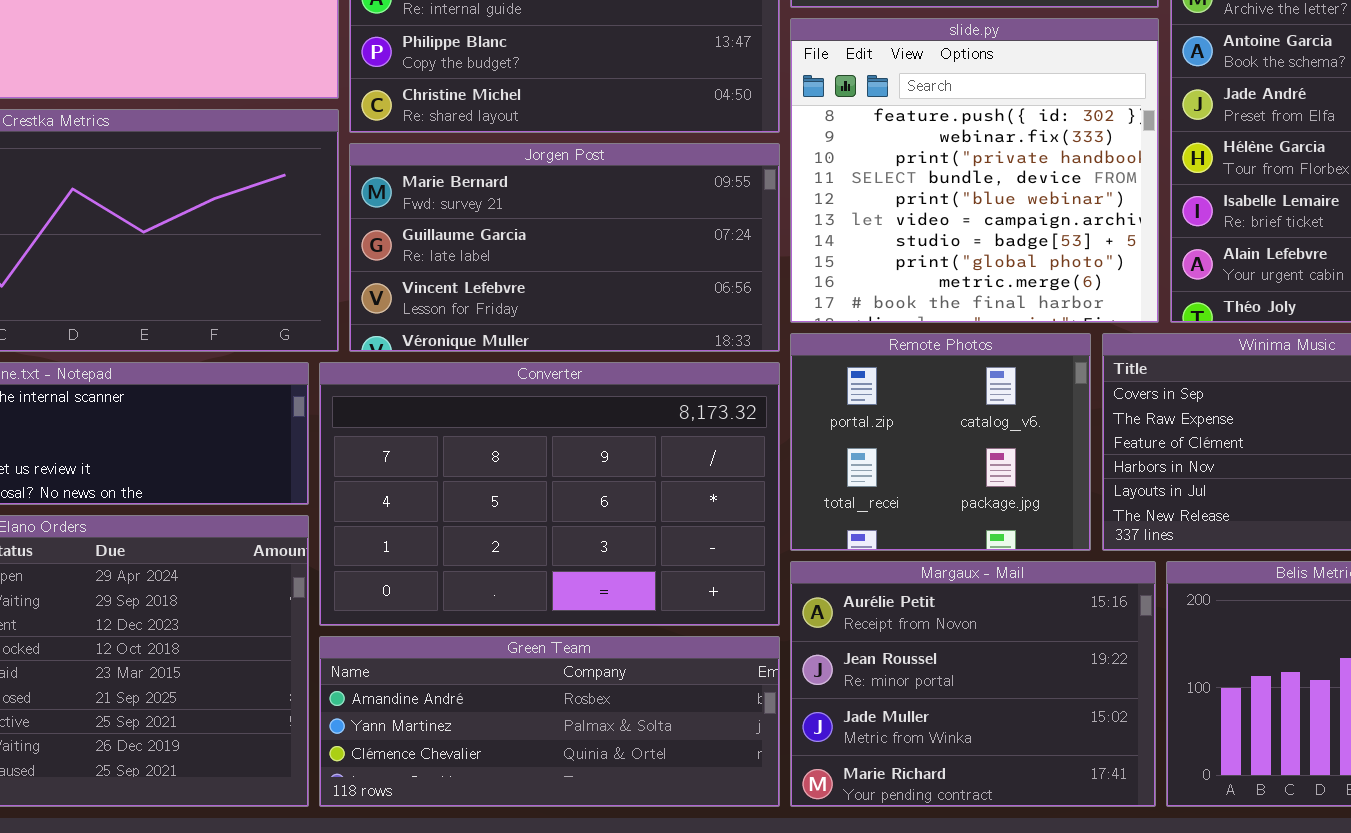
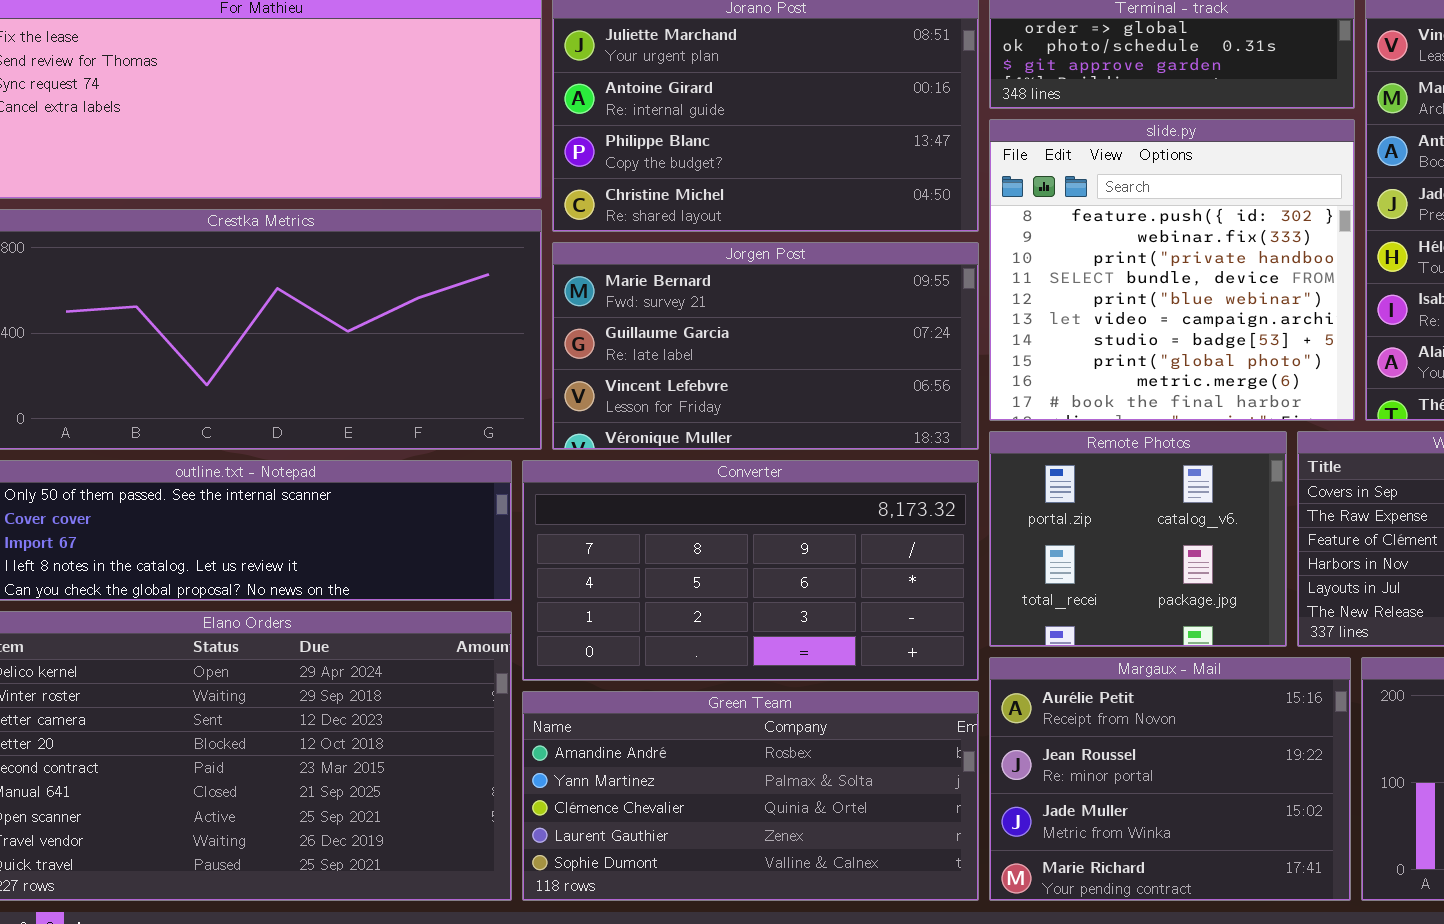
Converter: [319,362,780,626] -> [522,460,979,681], resized
Green Team: [319,636,780,807] -> [522,691,979,901], resized

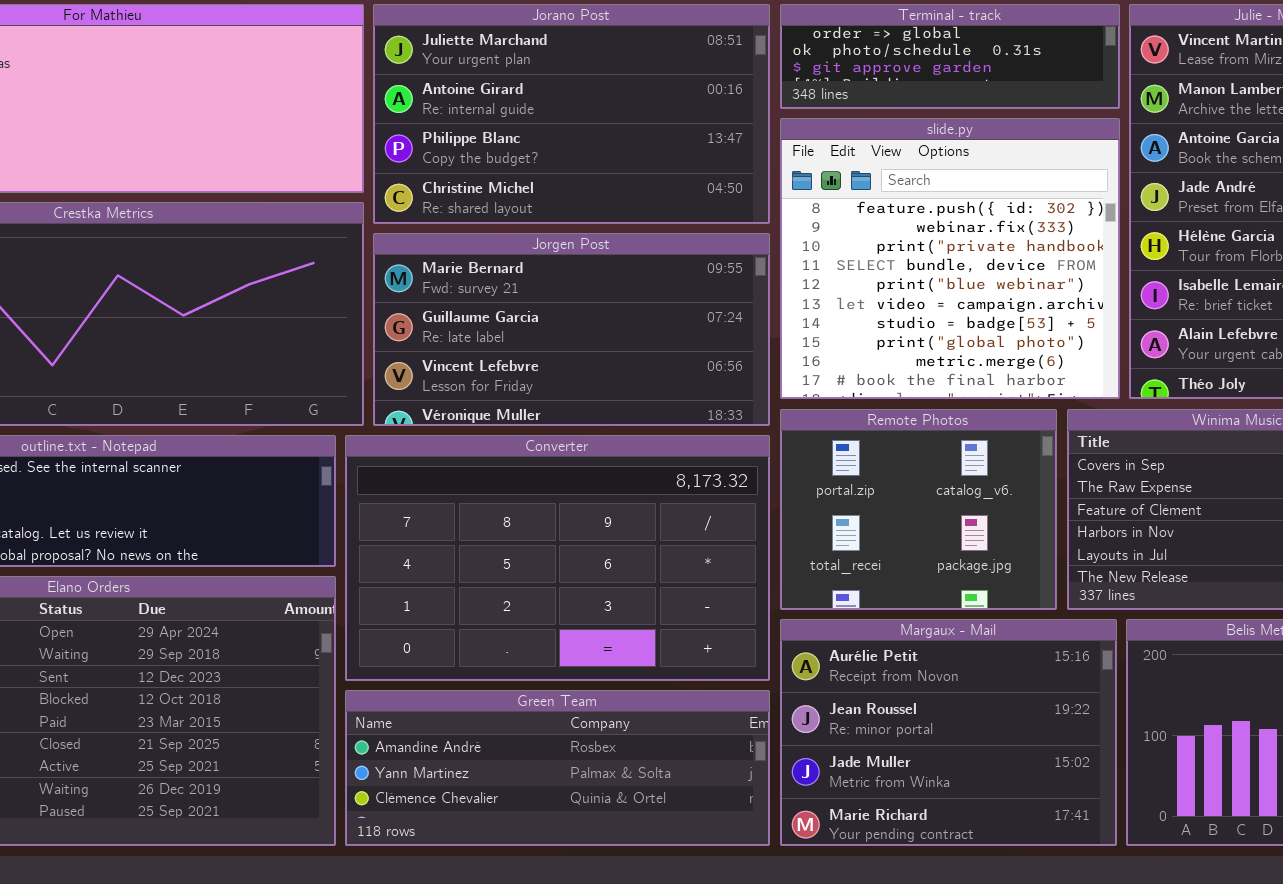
Converter: [522,460,979,681] -> [345,435,770,681], resized
Green Team: [522,691,979,901] -> [345,690,770,846], resized

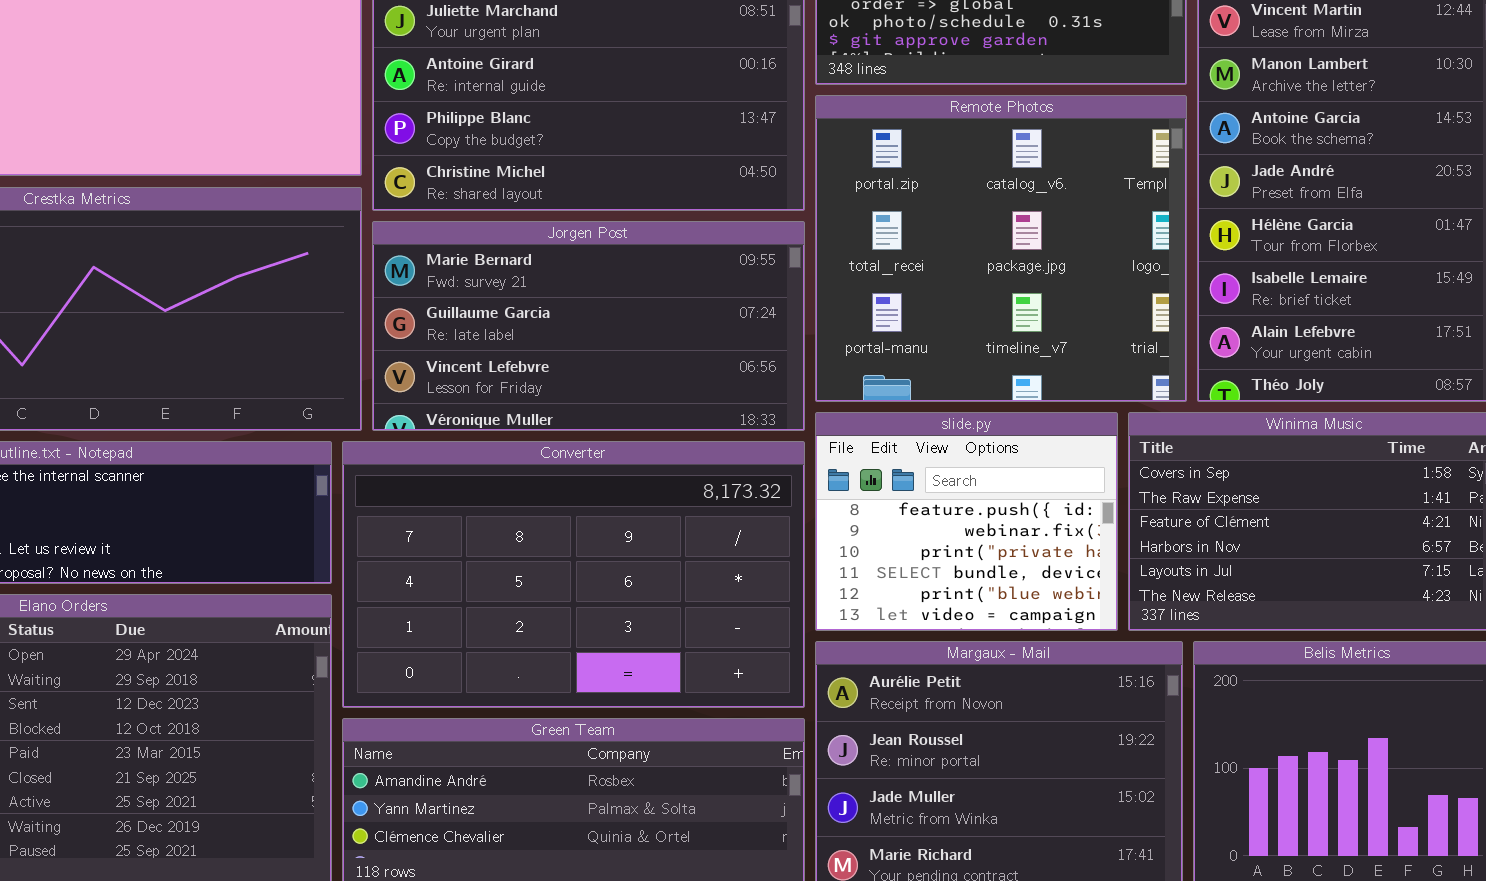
slide.py: [780,118,1120,399] -> [815,412,1118,631], moved, resized
Remote Photos: [780,409,1057,610] -> [815,95,1187,402], moved, resized

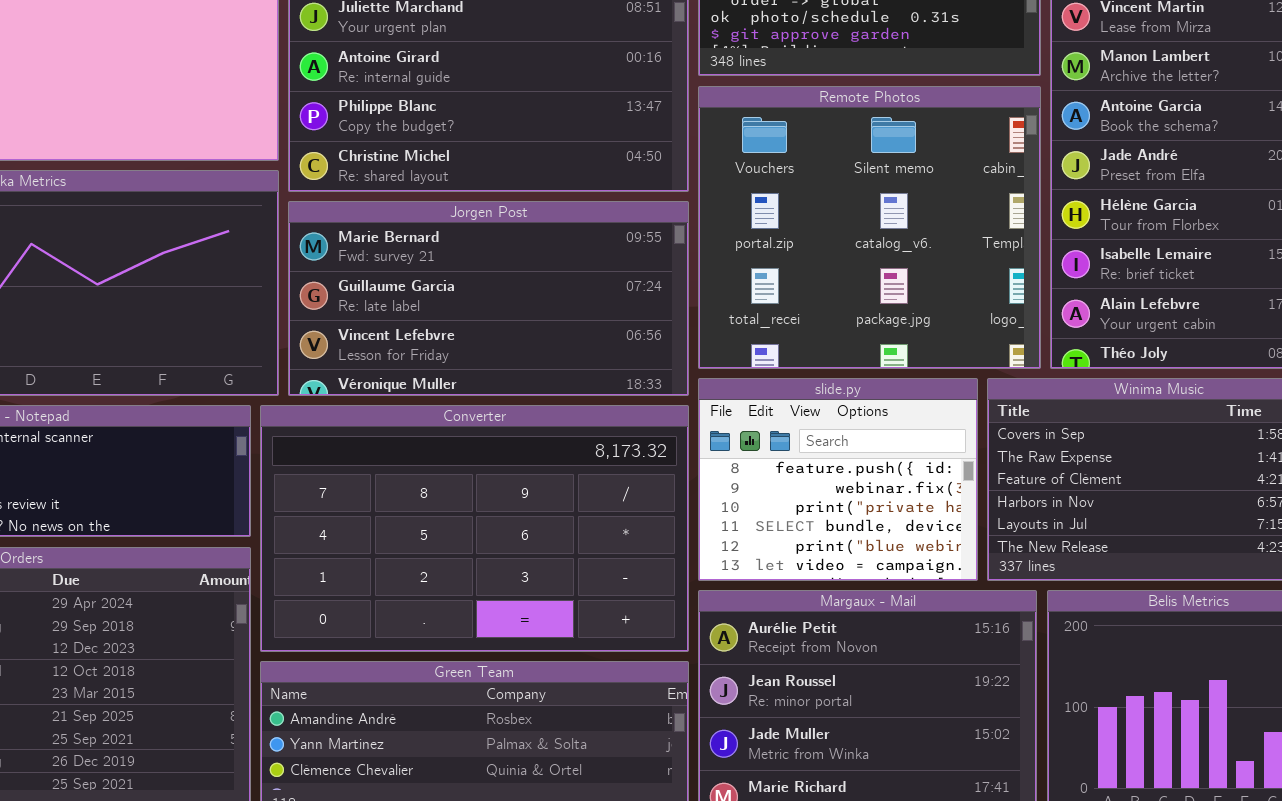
Remote Photos: [815,95,1187,402] -> [698,86,1041,369], scrolled up 1 row

